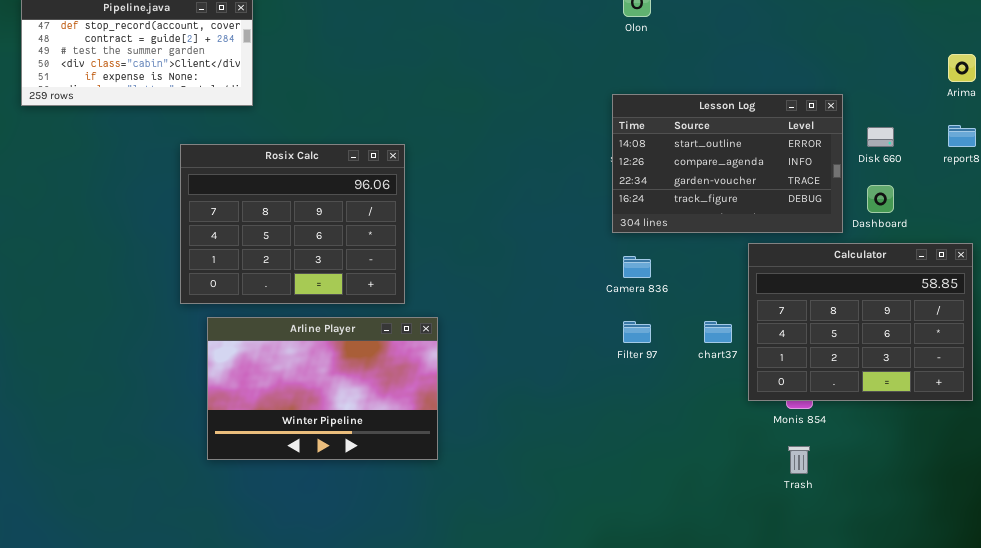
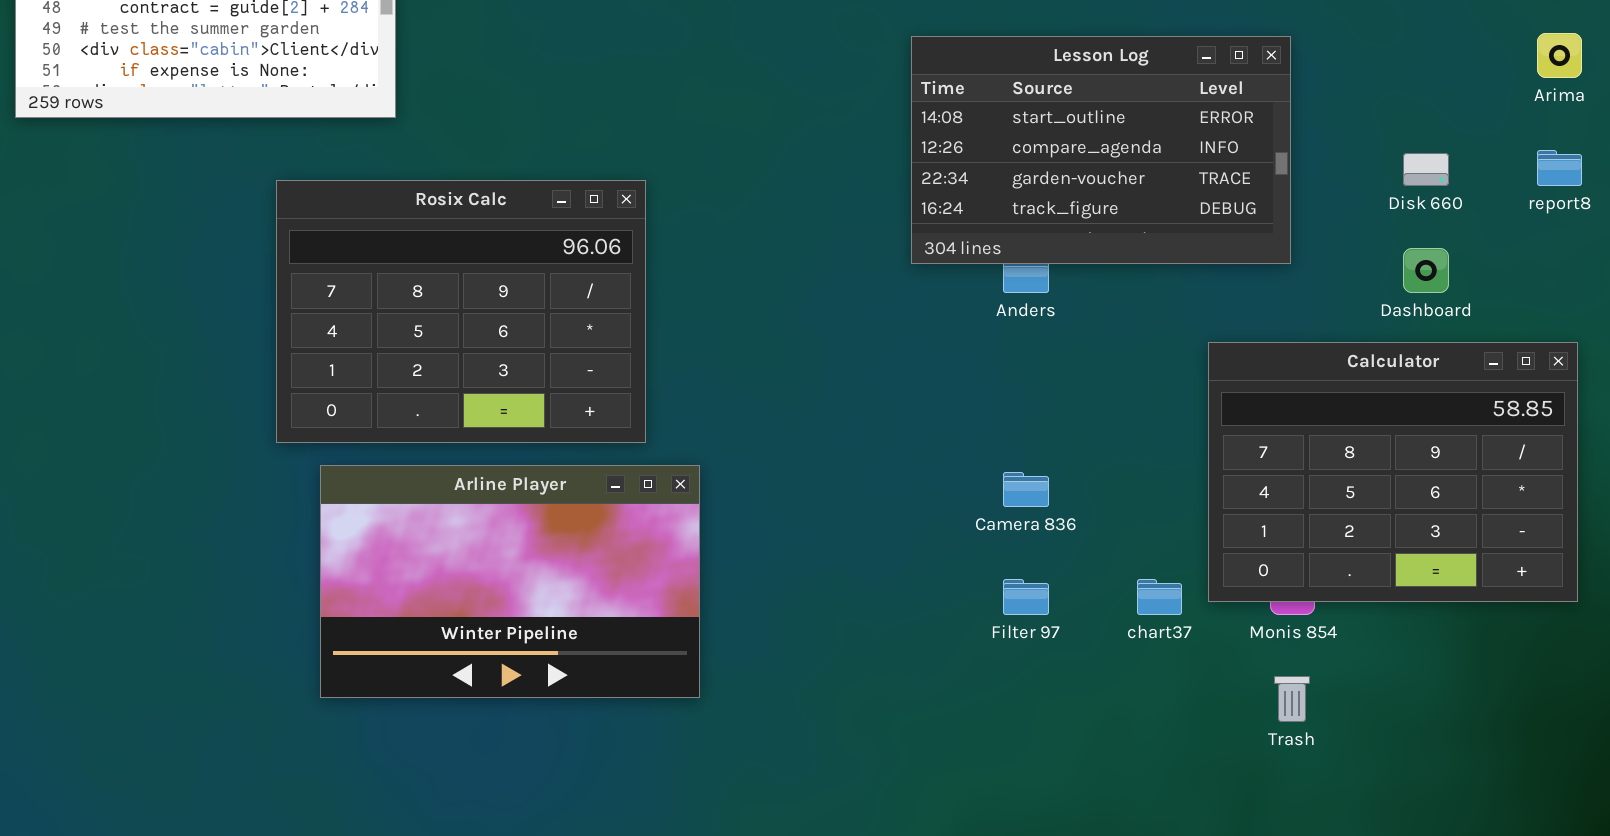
Lesson Log: [612,94,843,233] -> [911,36,1291,264], moved
Camera 836: [623,256,651,278] -> [1003,472,1049,507], moved
Filter 97: [623,321,651,343] -> [1003,579,1049,615], moved
chart37: [704,321,732,343] -> [1137,579,1182,615], moved

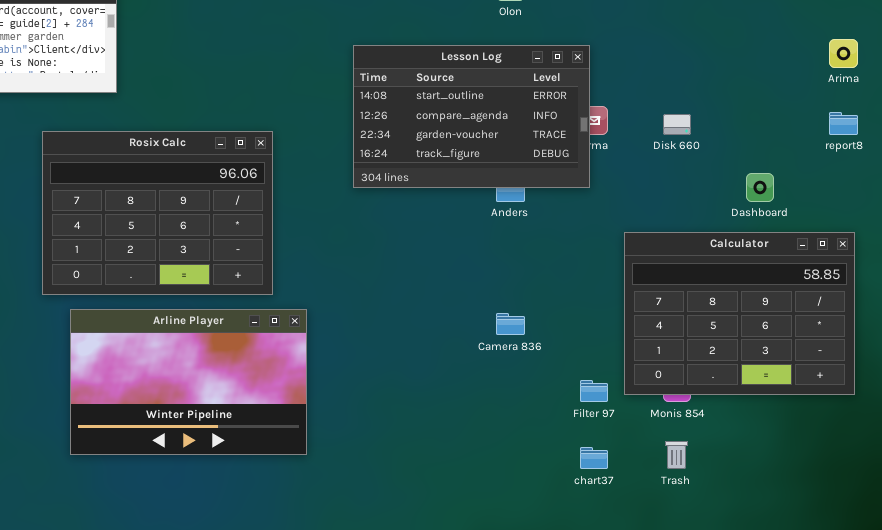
Lesson Log: [911,36,1291,264] -> [353,45,590,188], moved
Disk 660: [1403,153,1449,186] -> [663,114,691,135], moved
Filter 97: [1003,579,1049,615] -> [580,380,608,402], moved
chart37: [1137,579,1182,615] -> [580,447,608,469], moved

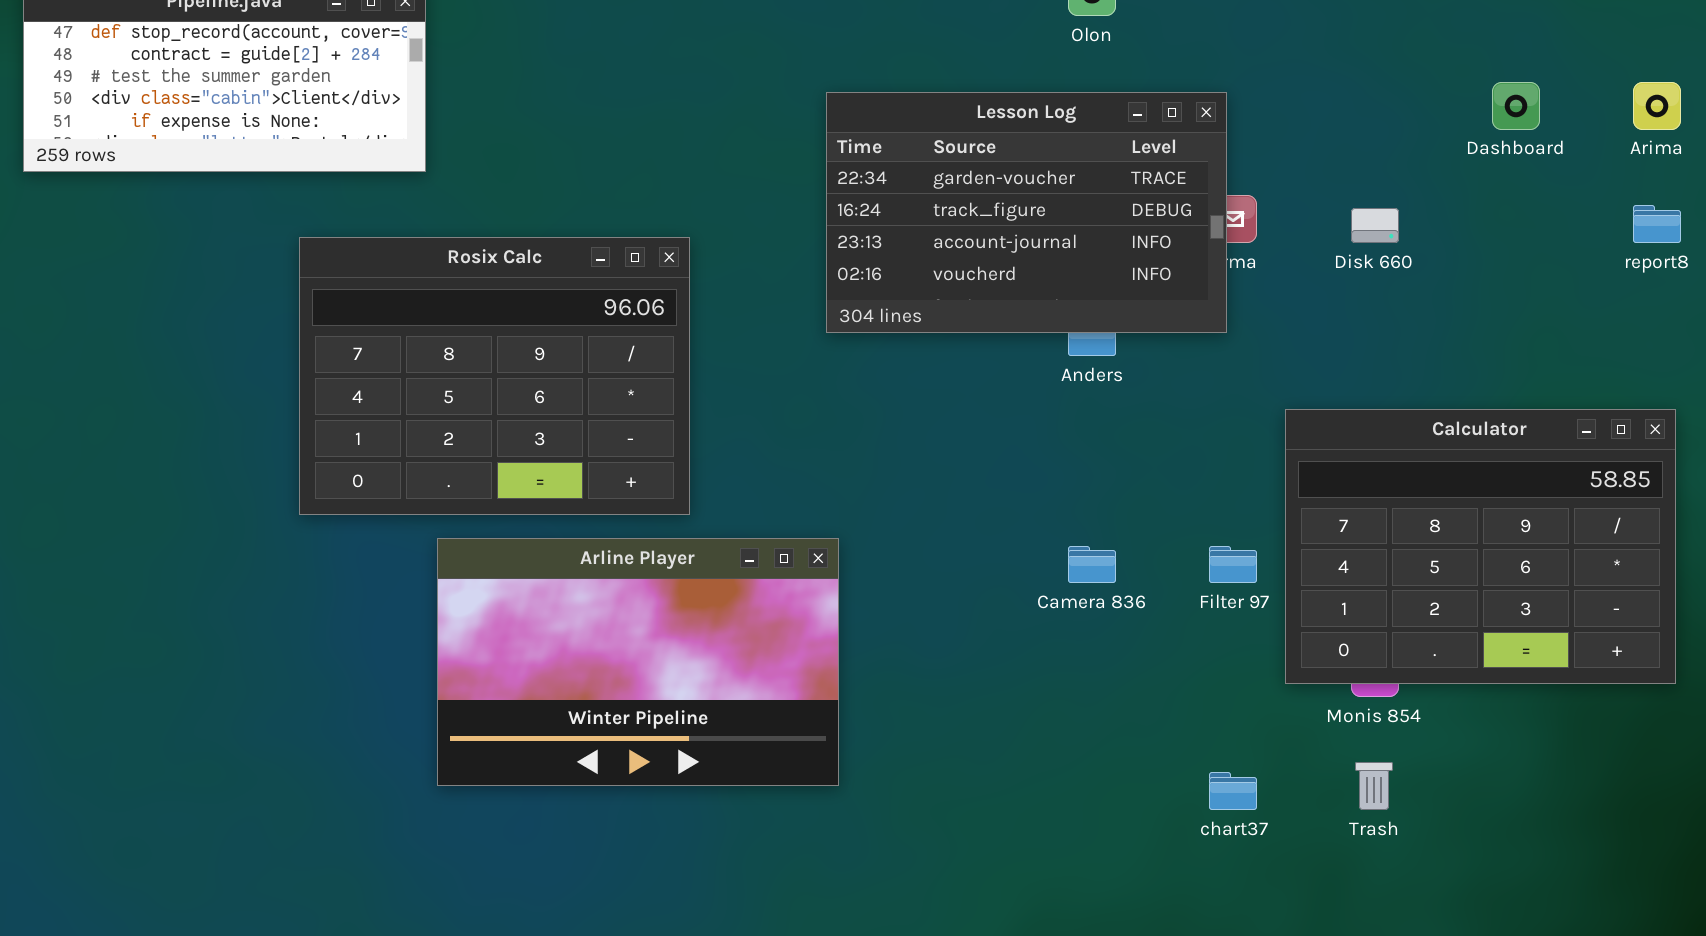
Lesson Log: [353,45,590,188] -> [826,92,1227,333], scrolled down 2 rows
Dashboard: [746,173,774,202] -> [1492,82,1540,130], moved
Arline Player: [70,309,307,455] -> [437,538,839,786], moved
Filter 97: [580,380,608,402] -> [1209,546,1257,583], moved

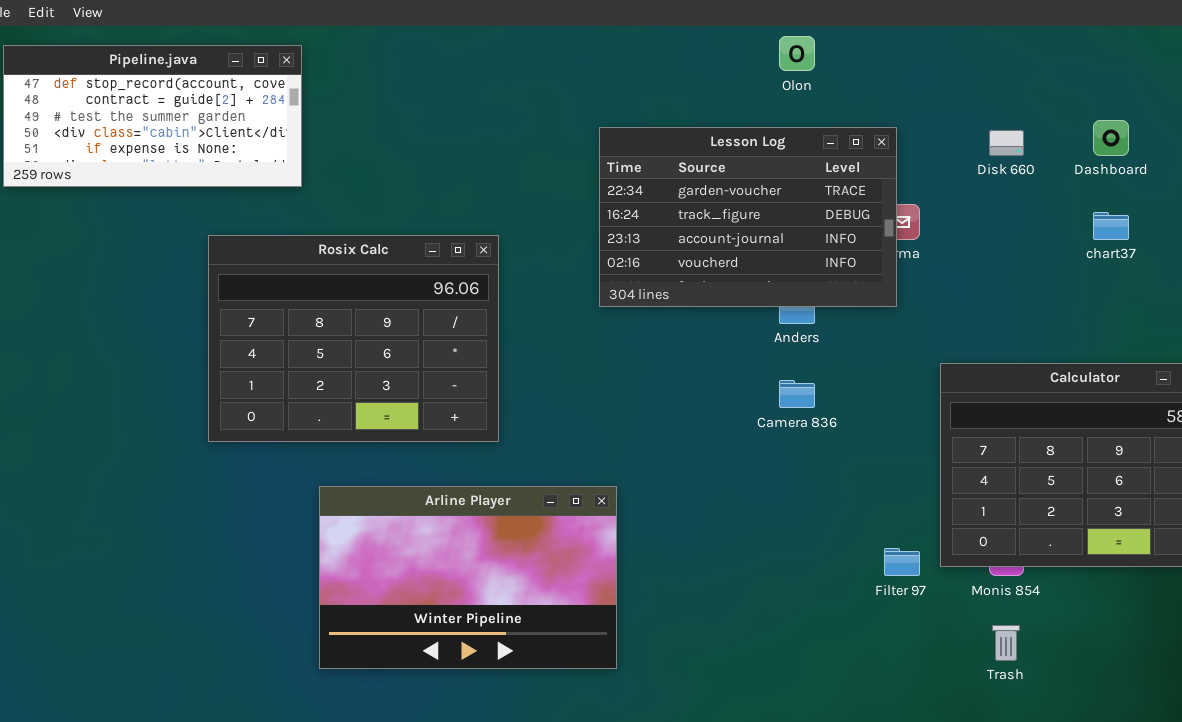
Disk 660: [1351,208,1399,243] -> [989,130,1024,156], moved
Arline Player: [437,538,839,786] -> [319,486,617,669], moved
Camera 836: [1068,546,1116,583] -> [779,380,815,408], moved
Filter 97: [1209,546,1257,583] -> [884,548,920,576], moved
chart37: [1209,772,1257,810] -> [1093,212,1129,240], moved

